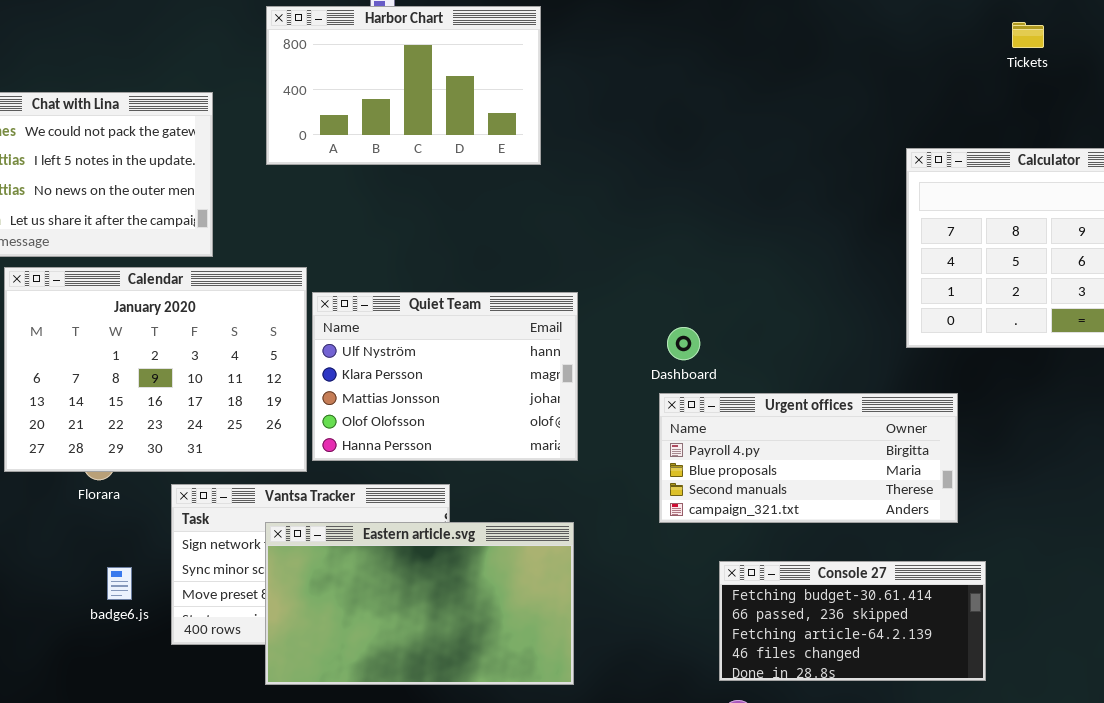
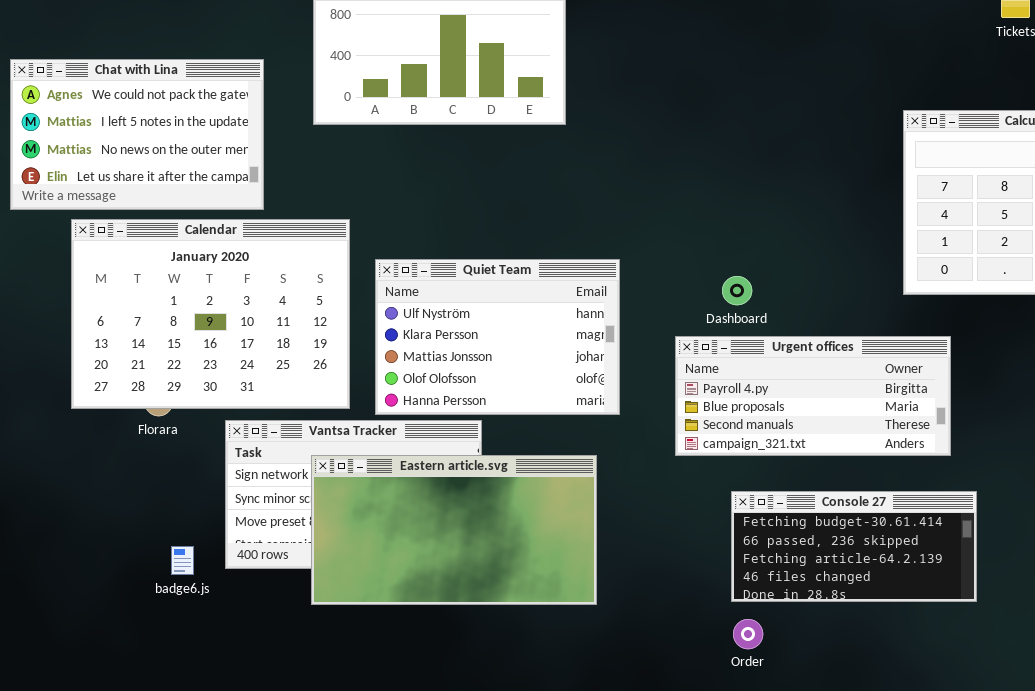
Quiet Team: [312,292,578,461] -> [375,259,620,415], moved
Dashboard: [667,327,700,360] -> [722,276,752,305], moved
badge6.js: [107,567,132,600] -> [171,546,194,575], moved

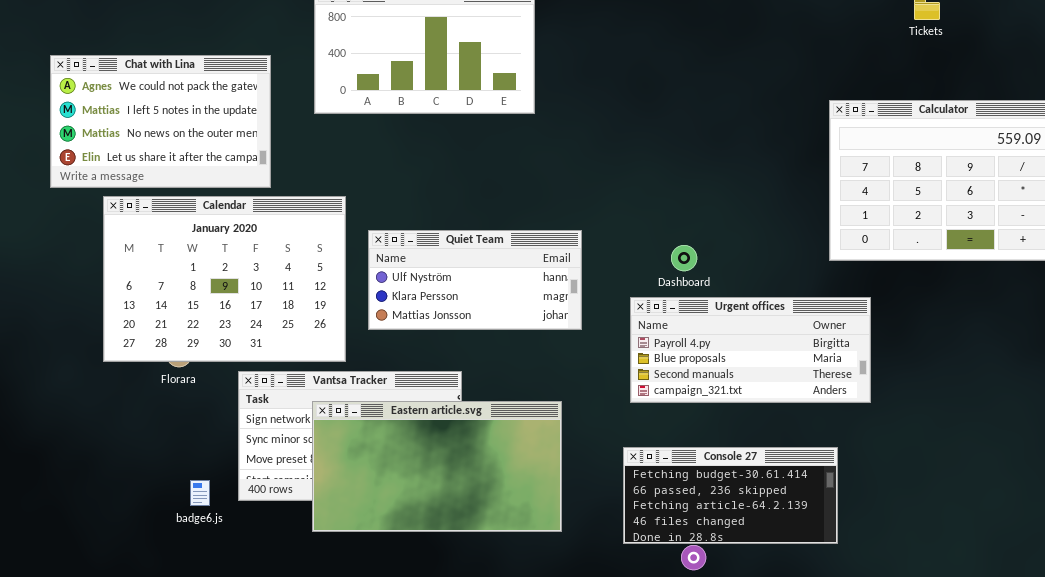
Quiet Team: [375,259,620,415] -> [368,230,582,330], resized
Console 27: [731,491,977,602] -> [623,447,838,544], moved

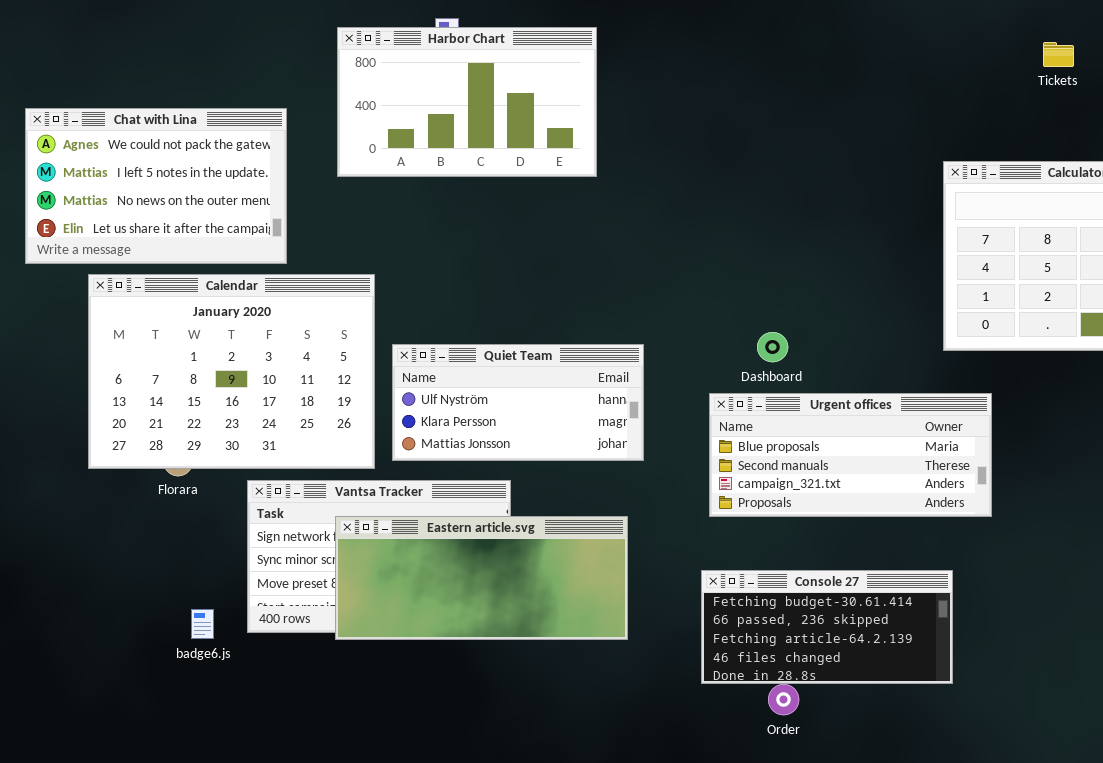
Quiet Team: [368,230,582,330] -> [392,344,644,461], moved
Urgent offices: [630,297,871,403] -> [709,393,992,517], scrolled down 1 row
Eastern article.svg: [312,401,562,532] -> [335,516,628,640], resized

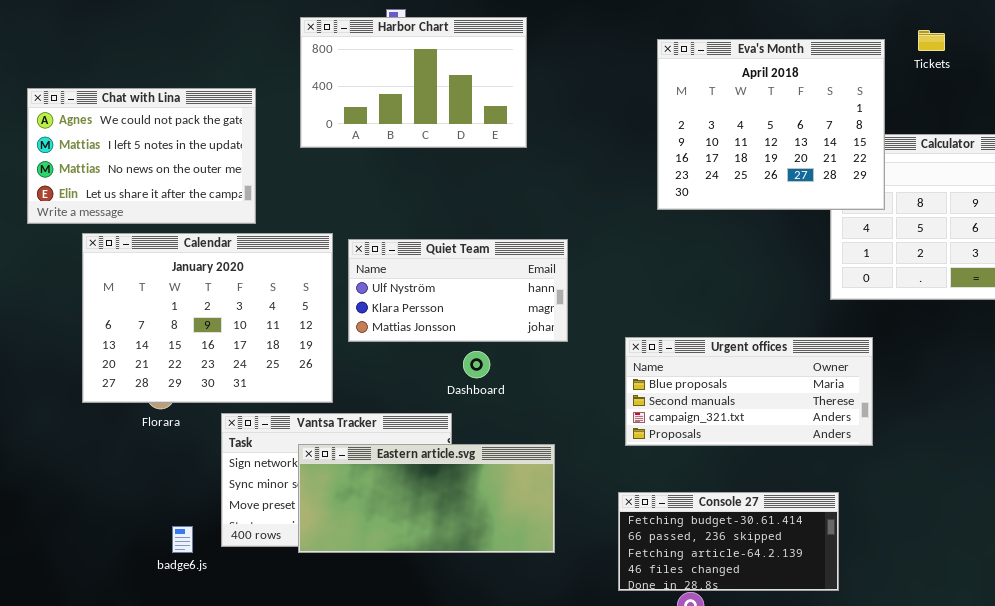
Eva's Month: none -> [657,39,885,210], opened
Dashboard: [757,332,788,362] -> [463,351,490,378], moved
Quiet Team: [392,344,644,461] -> [348,239,568,342], moved

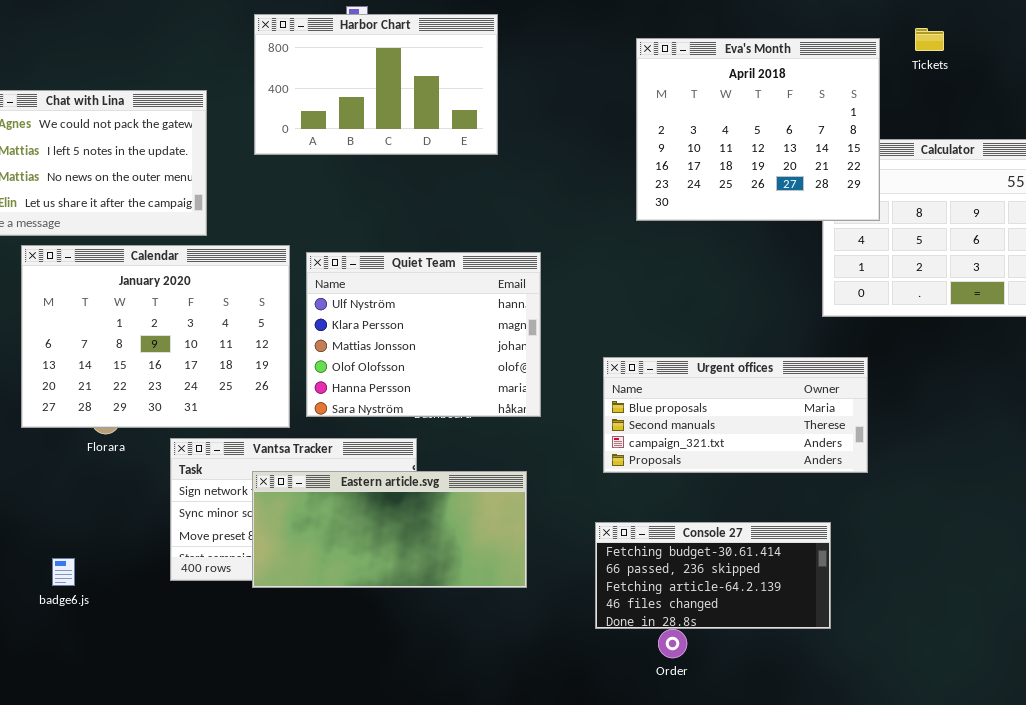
Quiet Team: [348,239,568,342] -> [306,252,541,417], resized
badge6.js: [172,526,193,553] -> [52,558,75,586], moved

